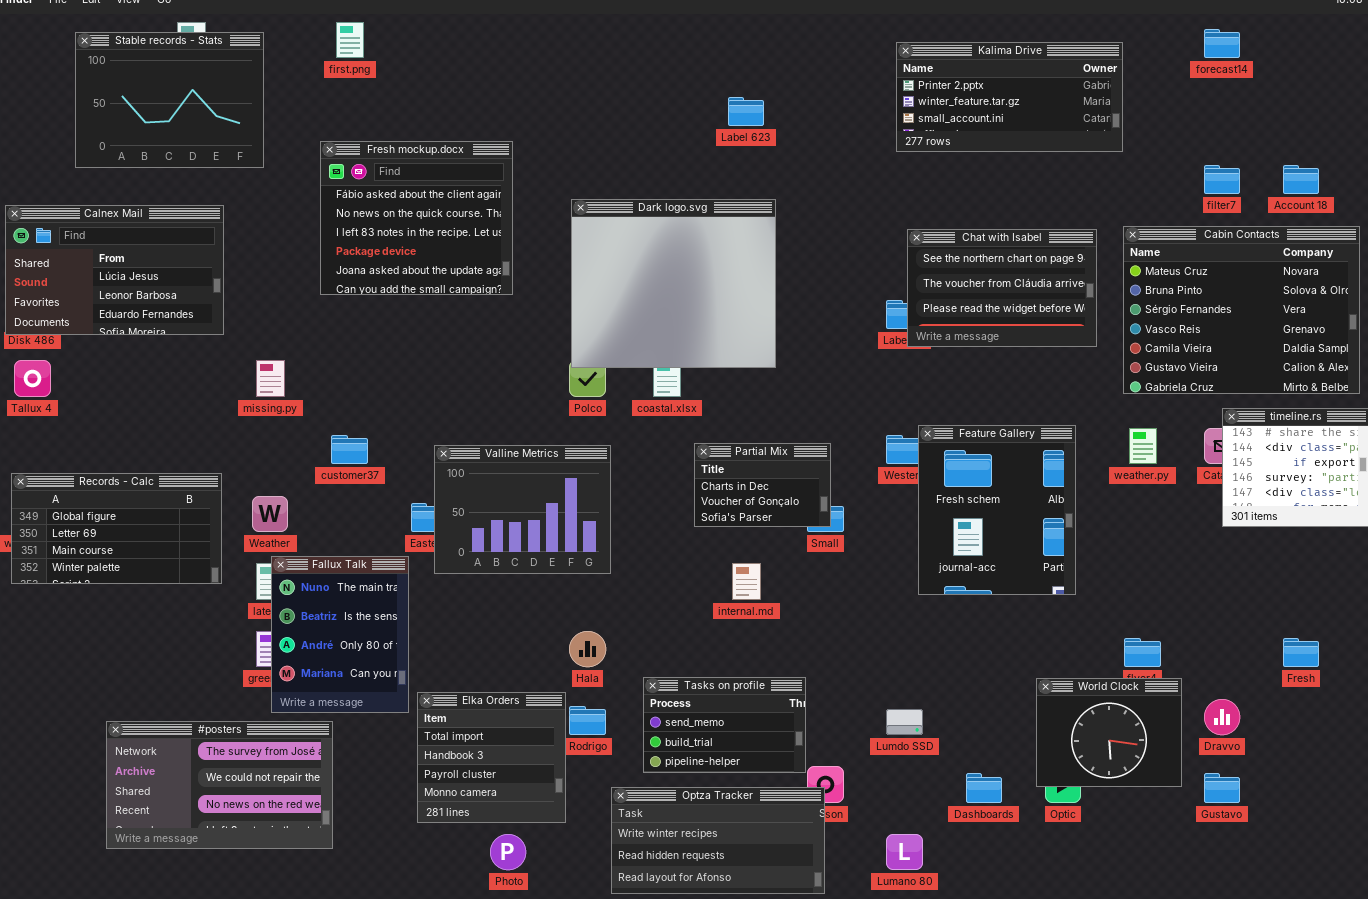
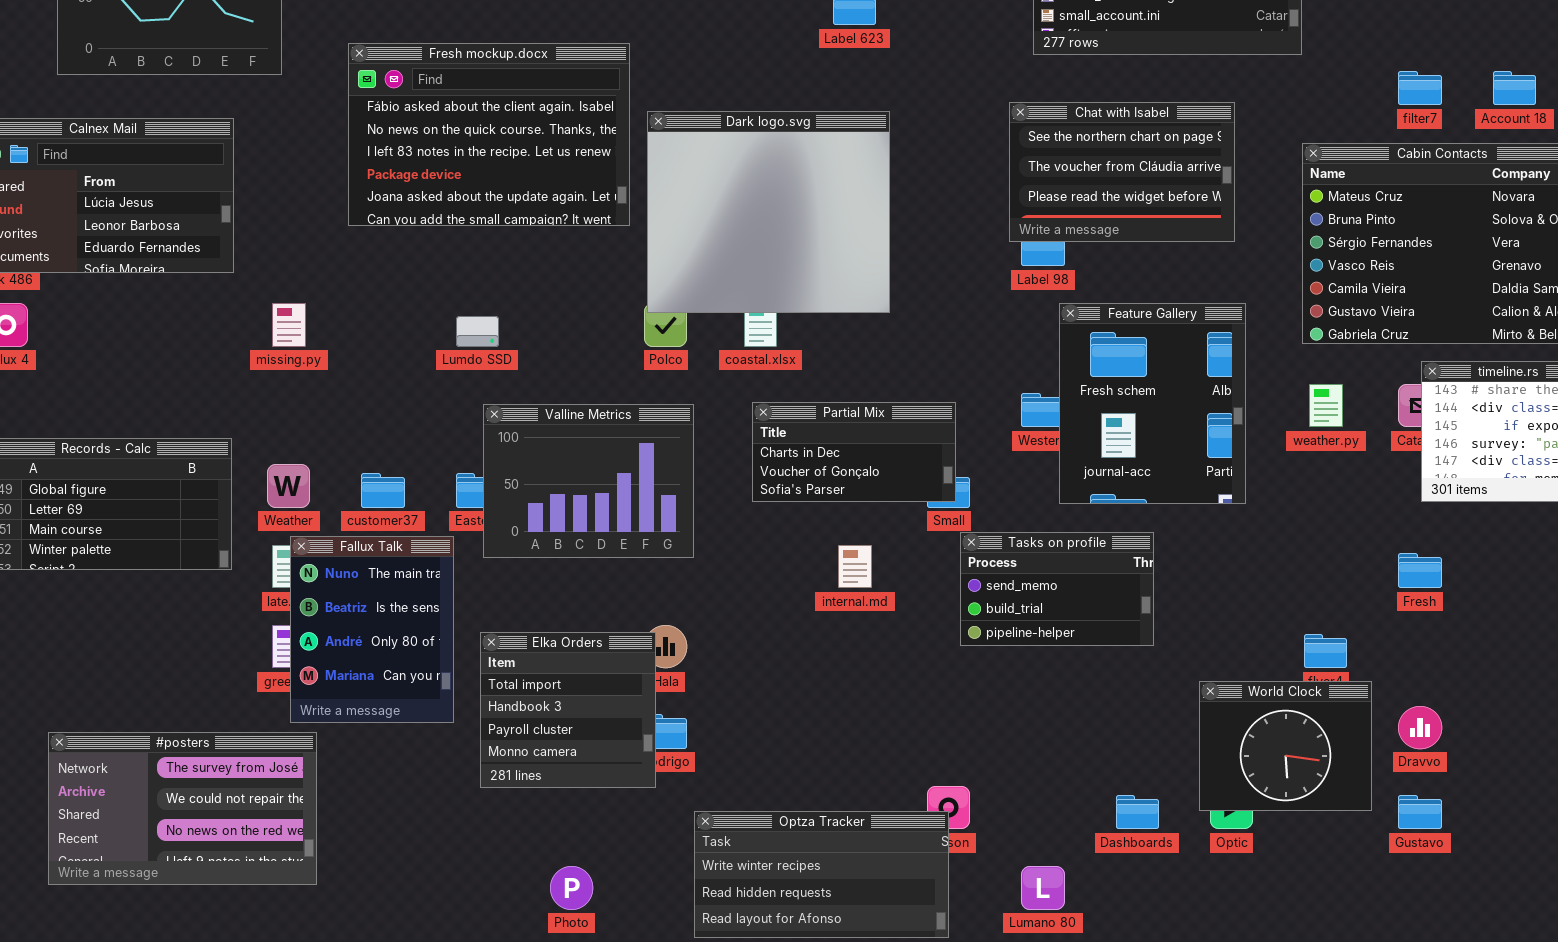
Fresh mockup.docx: [320,141,513,295] -> [348,43,630,226], resized
Chat with Isabel: [907,229,1097,347] -> [1009,102,1235,242], moved
Feature Gallery: [918,425,1076,595] -> [1059,303,1246,504], moved
customer37: [331,435,368,464] -> [361,473,405,508], moved
Partial Mix: [694,443,831,527] -> [752,402,956,502], resized
Fresh: [1283,638,1319,667] -> [1398,553,1442,588], moved
Tasks on profile: [643,677,806,773] -> [960,532,1154,646], moved
Elka Orders: [417,692,566,823] -> [480,632,656,788], moved
Lumdo SSD: [886,709,923,735] -> [456,316,499,347], moved
#posters: [106,721,333,849] -> [48,732,317,885], moved

